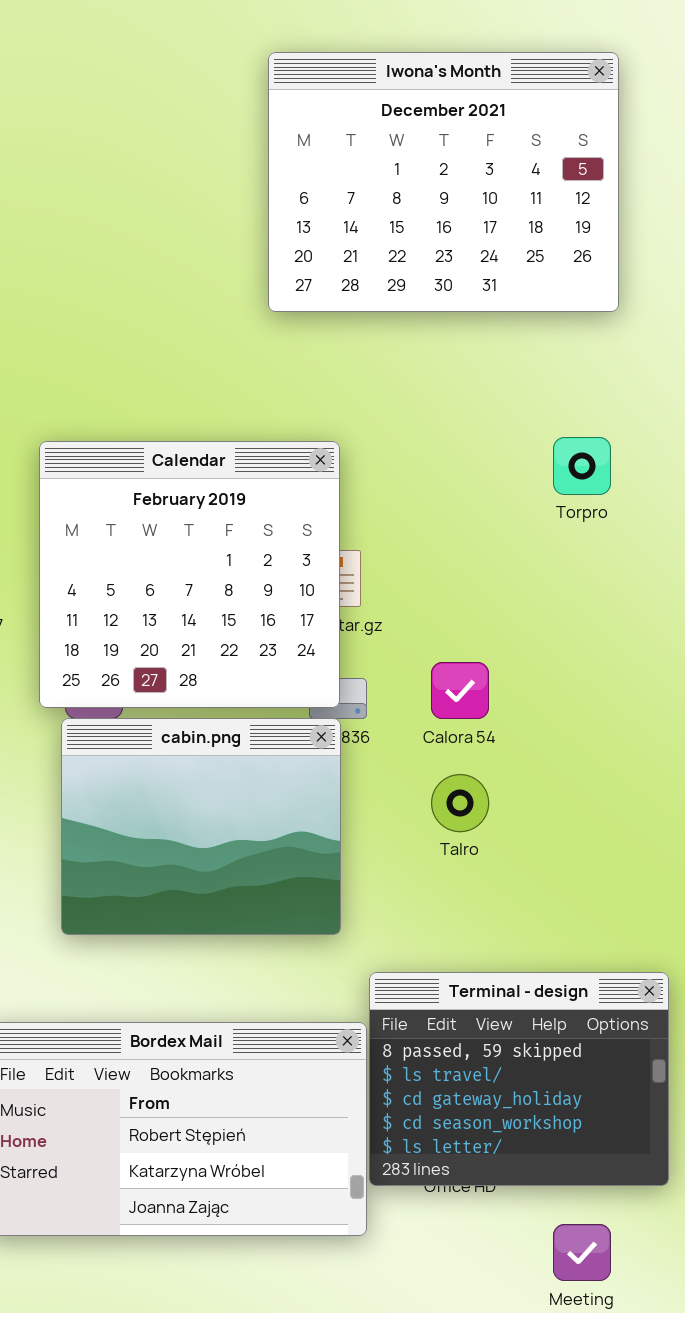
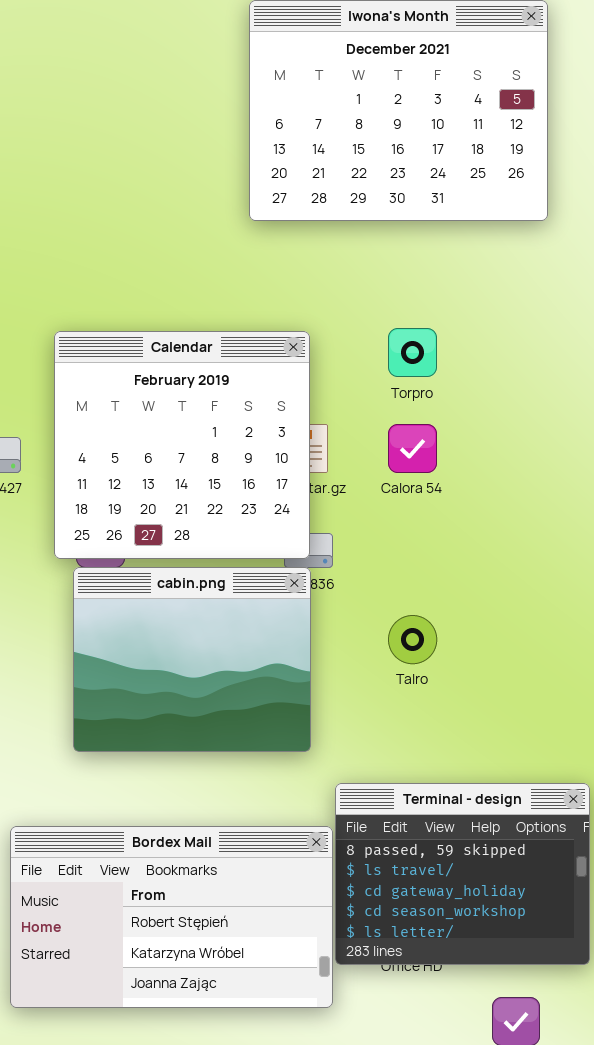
Torpro: [553,437,611,495] -> [388,328,437,377], moved
Calora 54: [431,662,489,719] -> [388,424,437,473], moved

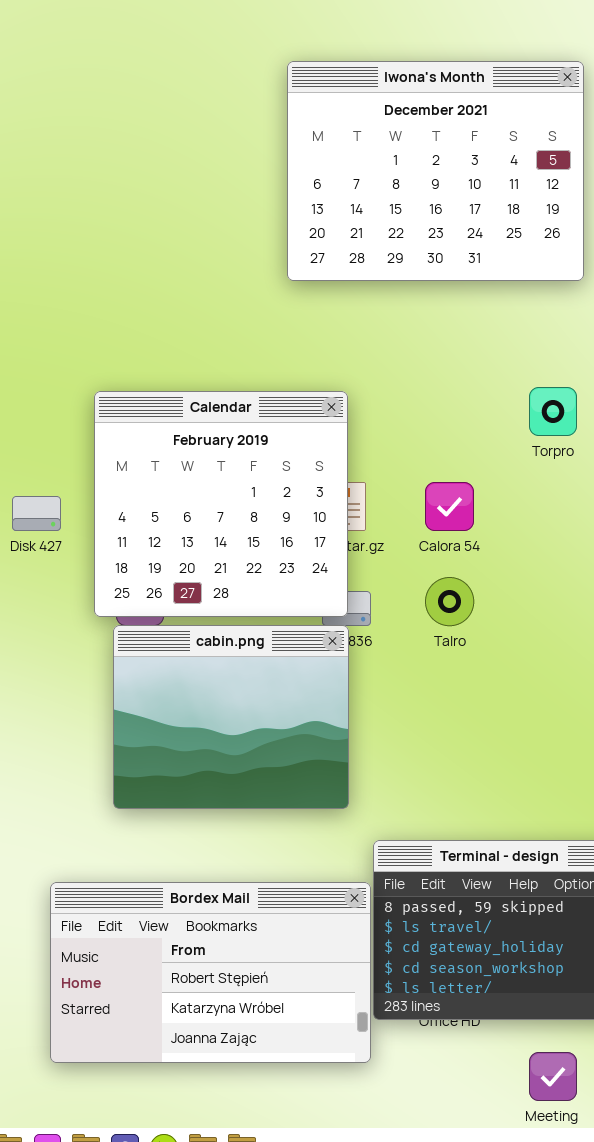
Torpro: [388,328,437,377] -> [529,387,577,436], moved
Talro: [388,615,437,664] -> [425,577,474,626], moved

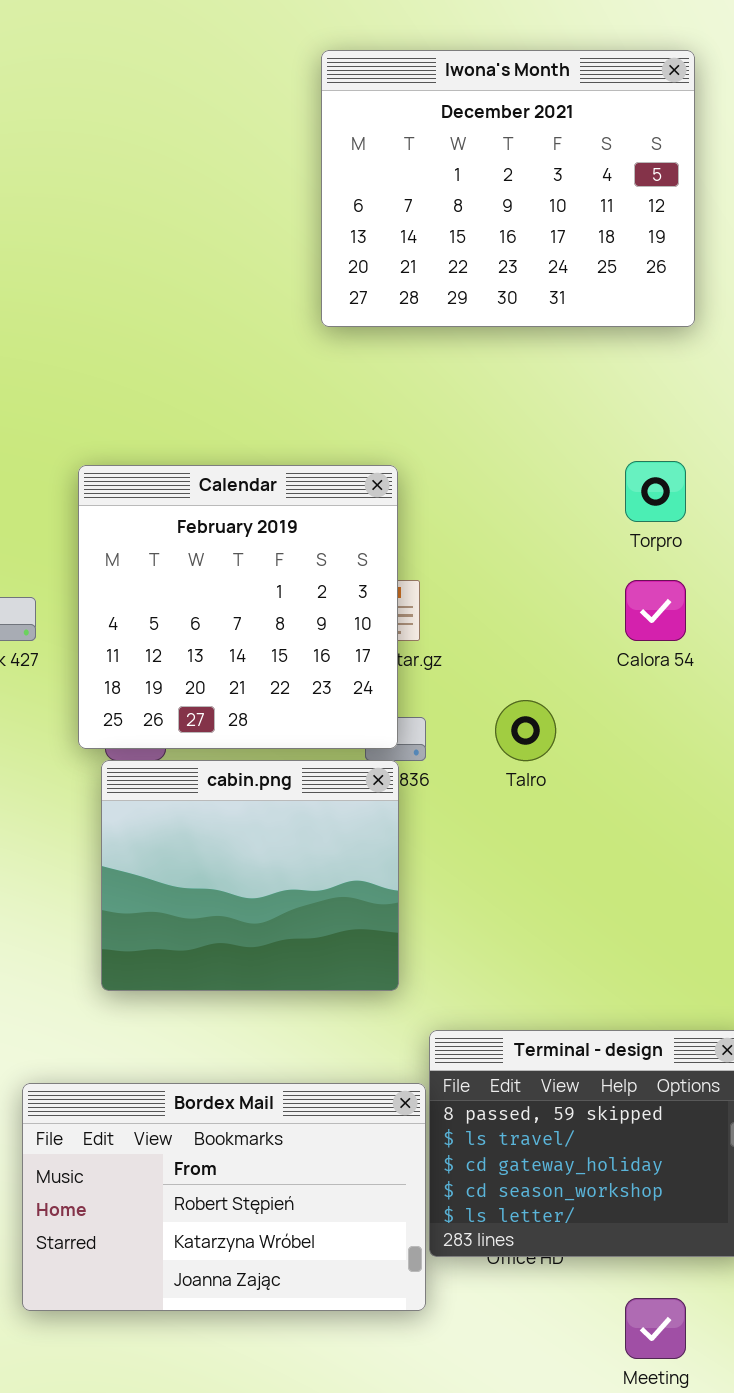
Calora 54: [425,482,474,531] -> [625,580,686,641], moved

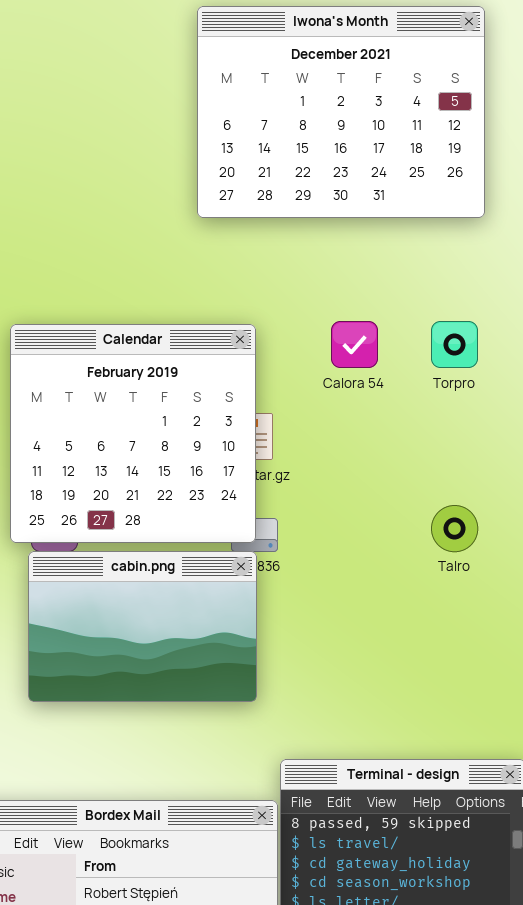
Calora 54: [625,580,686,641] -> [331,321,378,368], moved
Talro: [495,700,556,761] -> [431,505,478,552], moved
cabin.png: [101,760,399,991] -> [28,551,257,702], resized

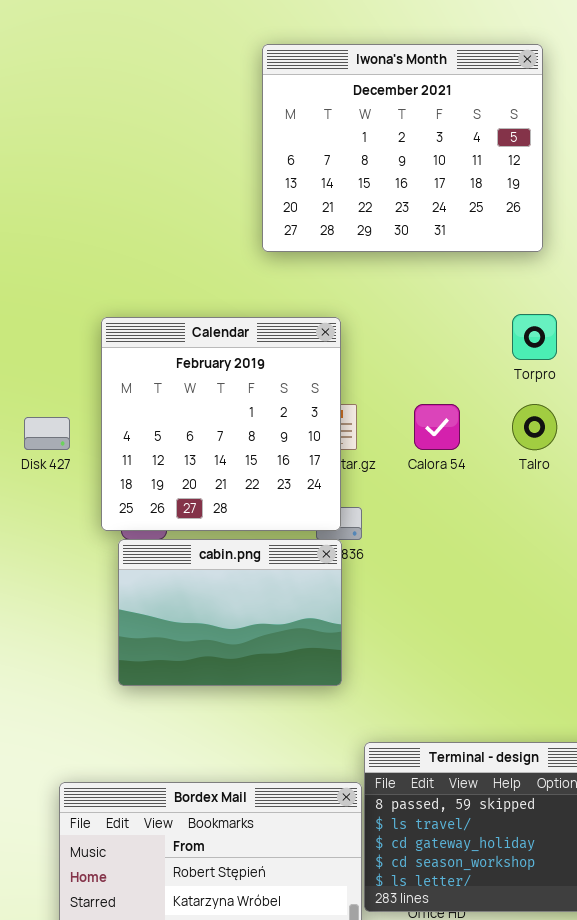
Iwona's Month: [197,6,485,218] -> [262,44,543,252], moved
Calora 54: [331,321,378,368] -> [414,404,460,450], moved
Talro: [431,505,478,552] -> [512,404,557,450], moved

